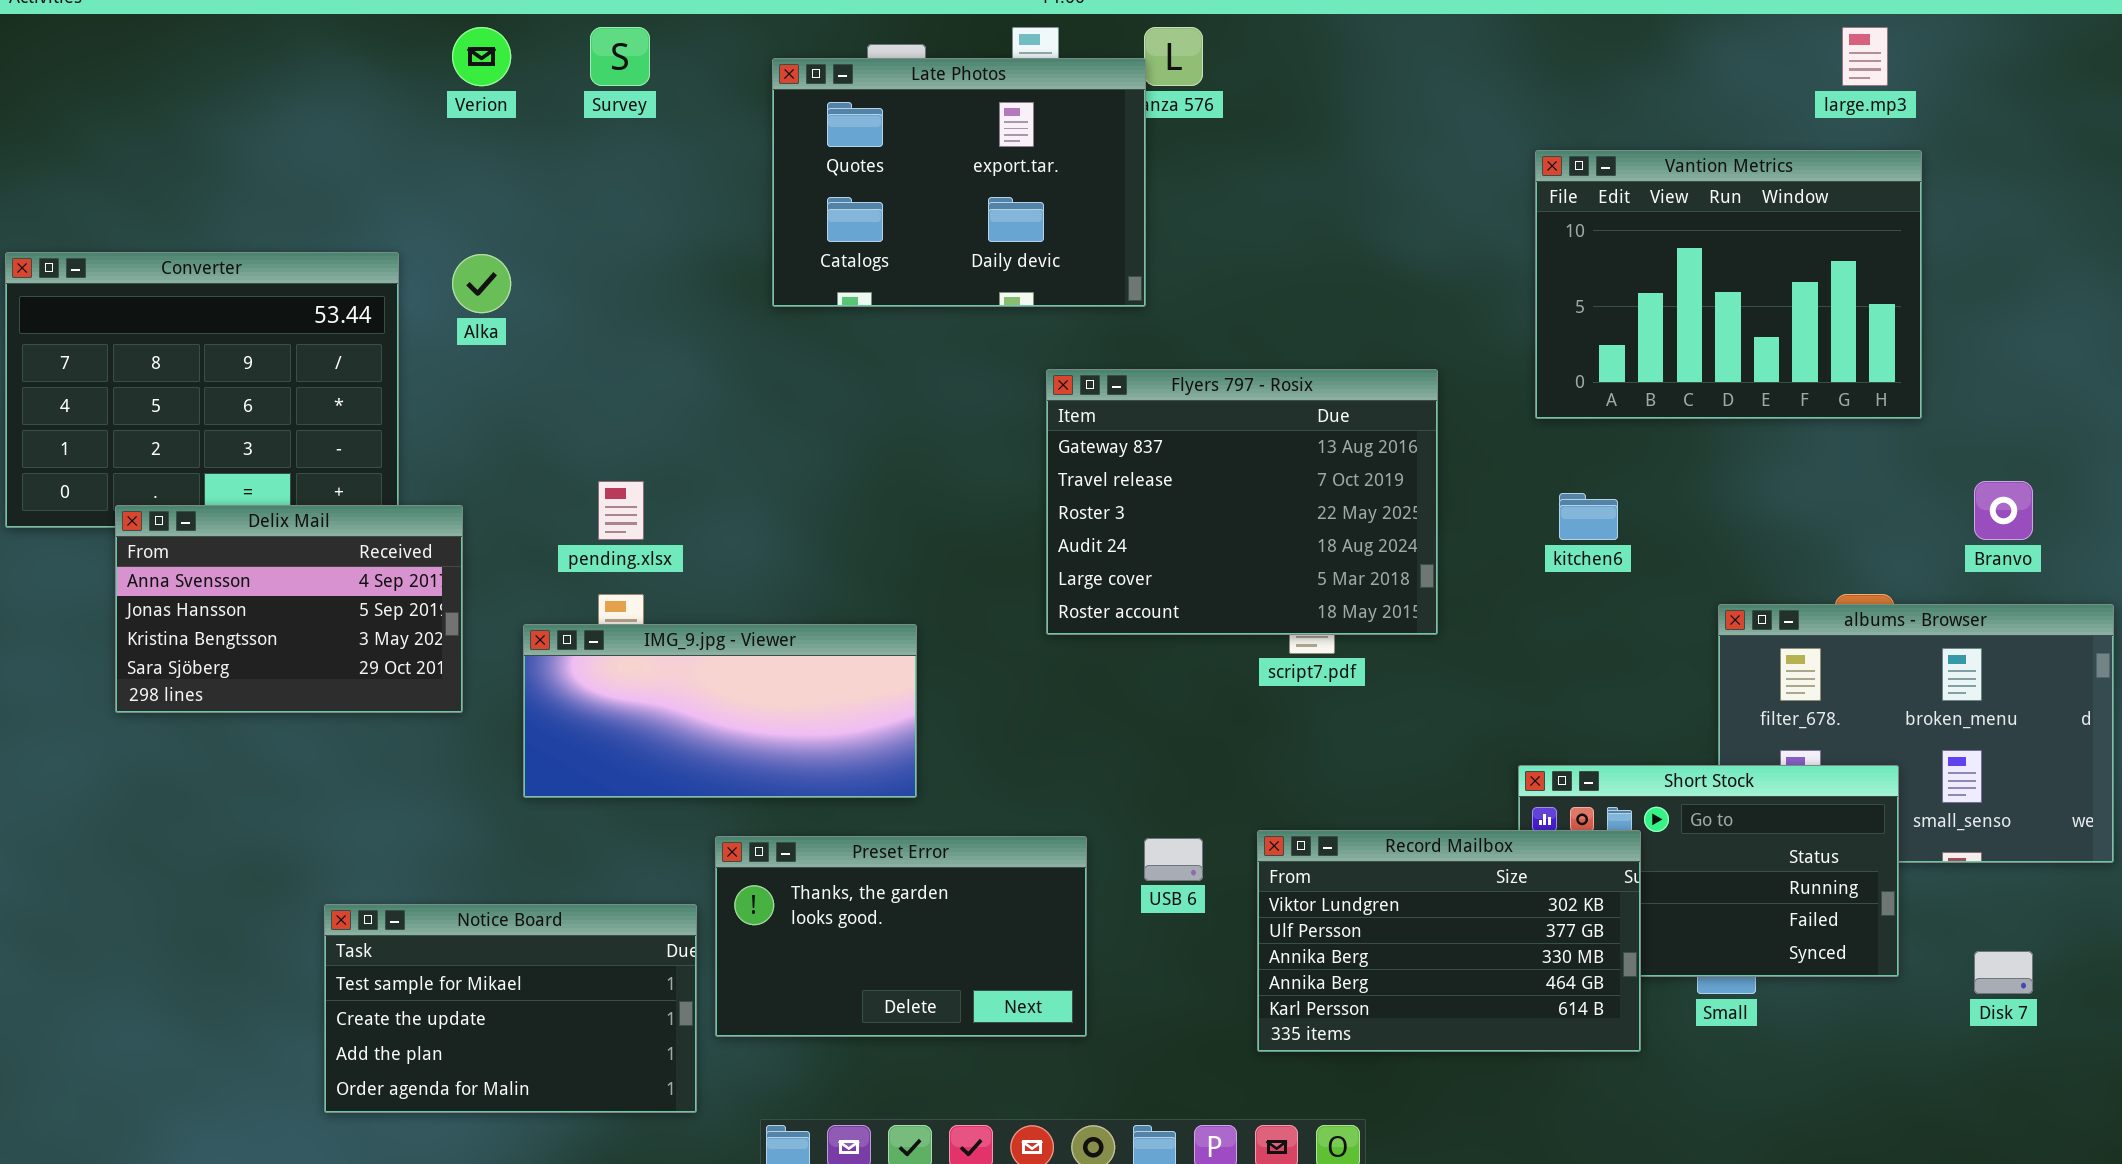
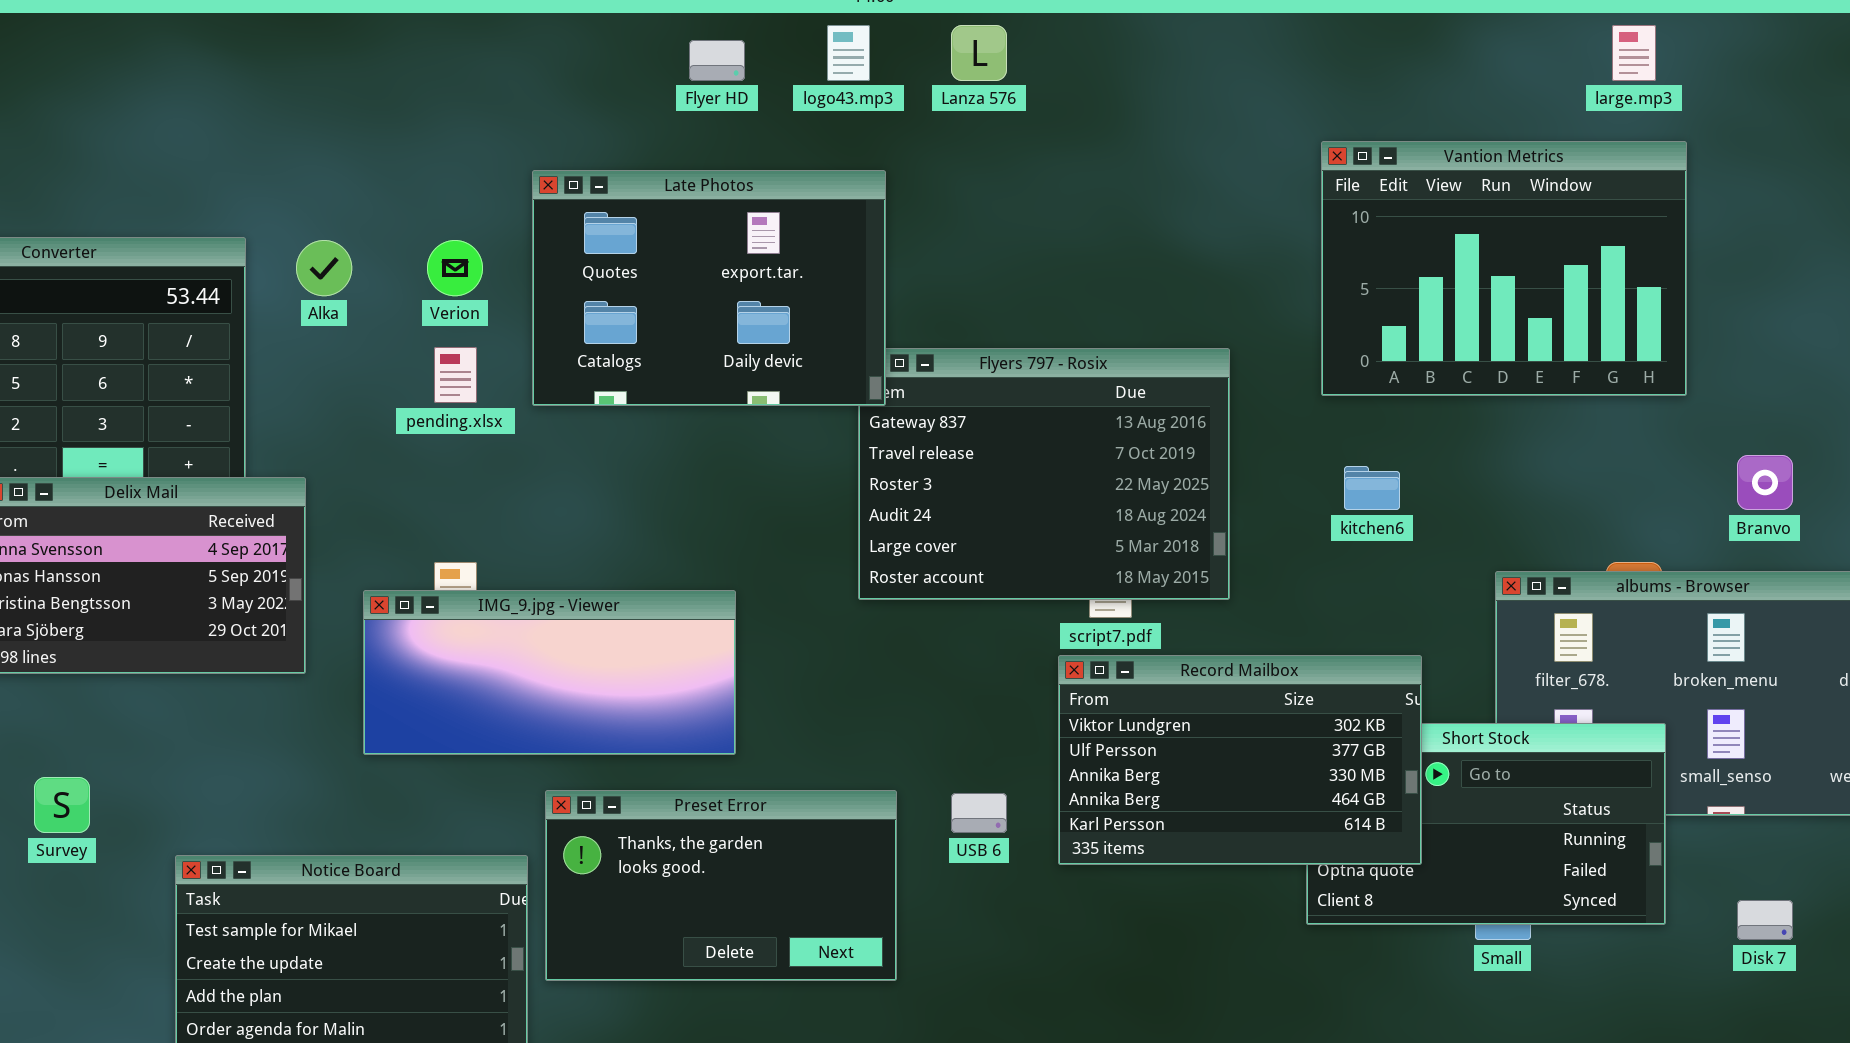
Verion: [452,27,511,86] -> [427,240,483,296], moved
Survey: [590,27,650,86] -> [34,777,90,833], moved
Late Photos: [772,58,1146,307] -> [532,170,886,406], moved
pending.xlsx: [598,481,644,540] -> [434,347,477,403], moved
Record Mailbox: [1257,830,1641,1052] -> [1058,655,1422,865], moved

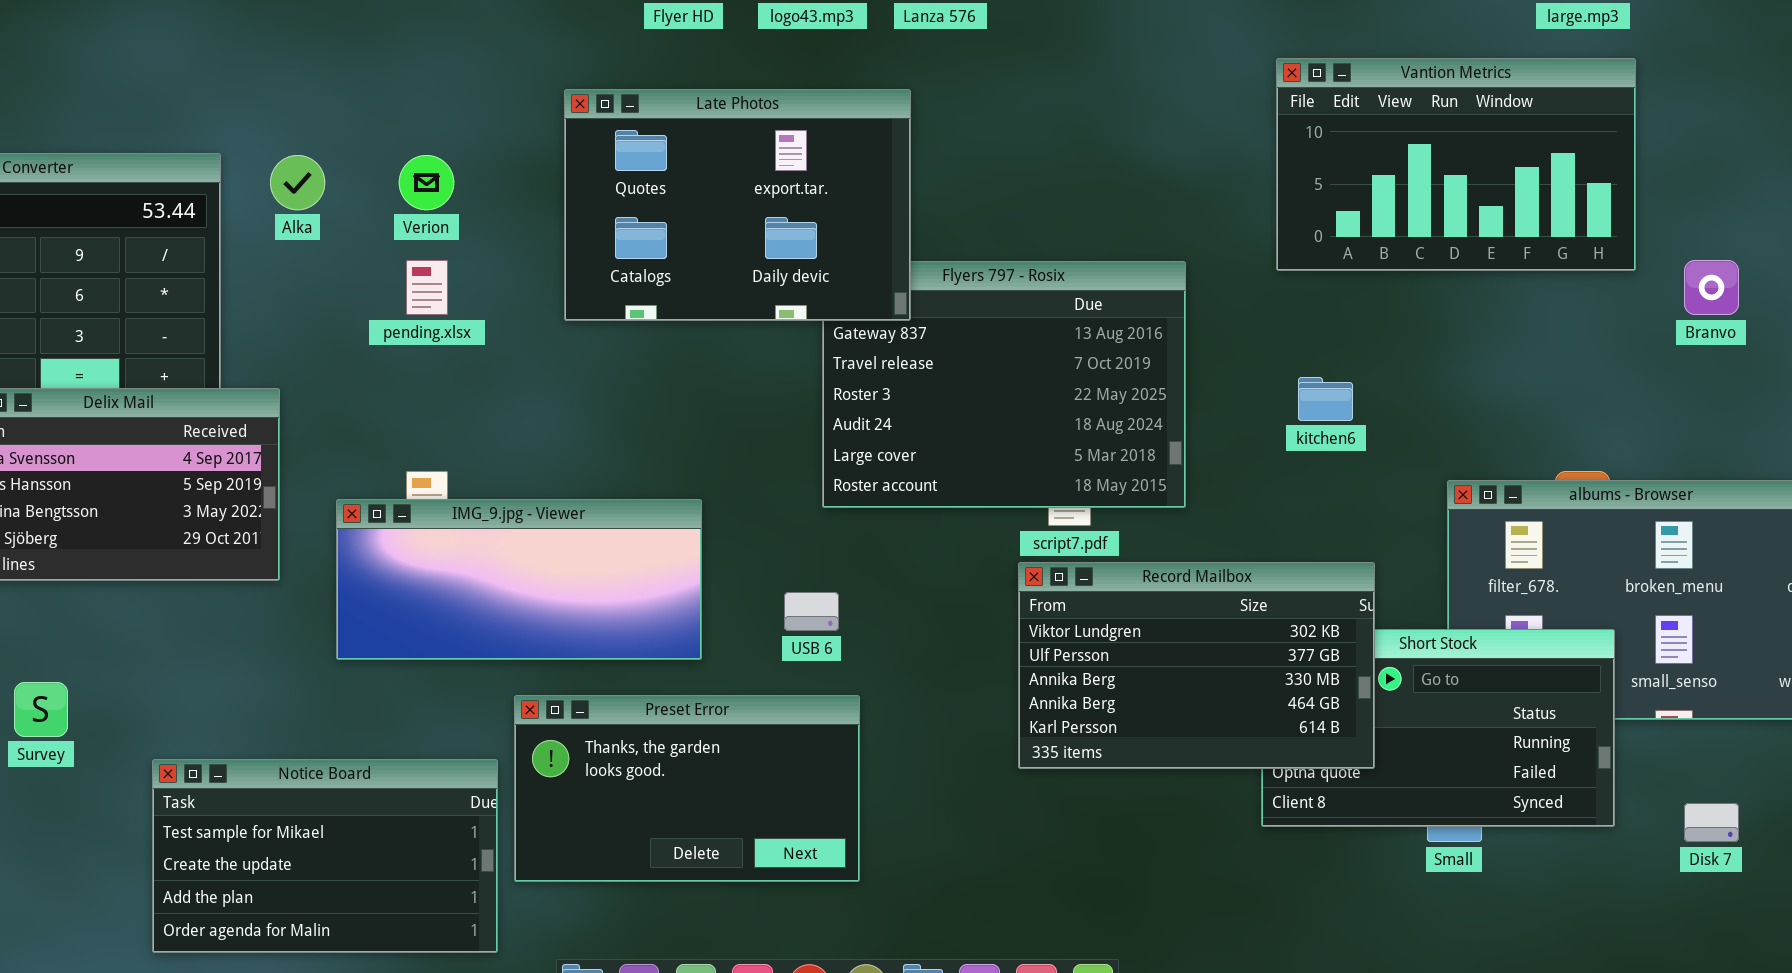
Vantion Metrics: [1321,141,1687,396] -> [1276,58,1636,271], resized
Late Photos: [532,170,886,406] -> [564,89,911,321], moved
Branvo: [1737,455,1793,510] -> [1684,260,1739,315], moved
USB 6: [951,793,1007,833] -> [784,592,839,631], moved

